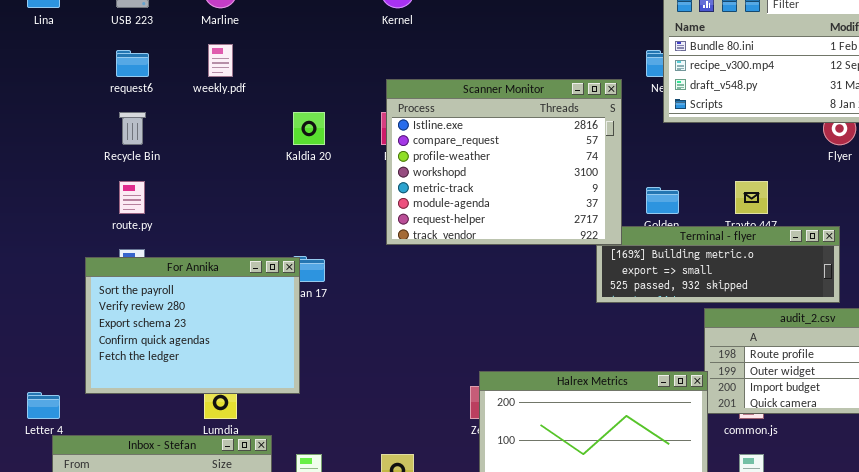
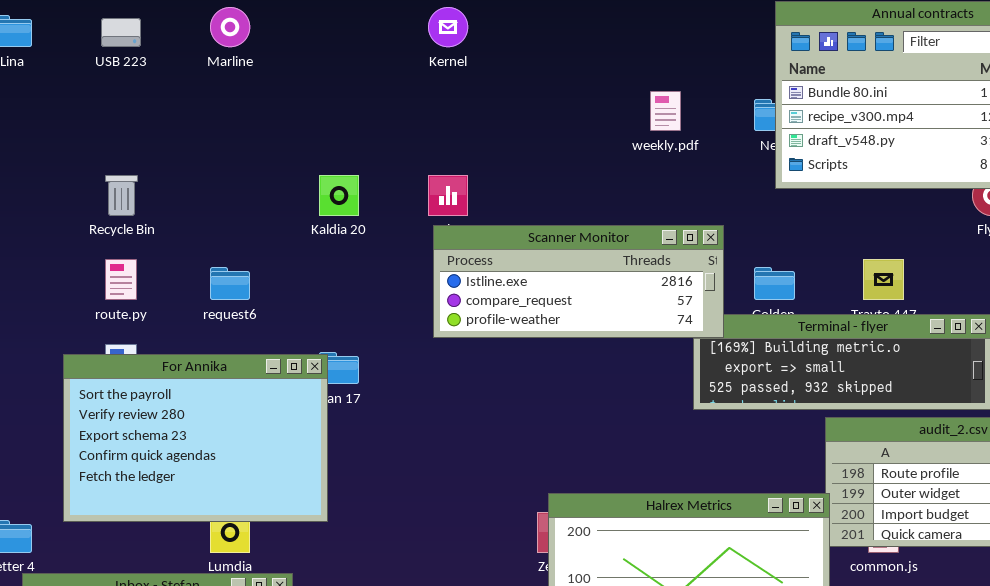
weekly.pdf: [208,44,233,77] -> [650,91,681,131], moved
request6: [116,50,149,77] -> [210,267,250,300], moved
Scanner Monitor: [386,79,622,245] -> [433,225,724,338], resized

